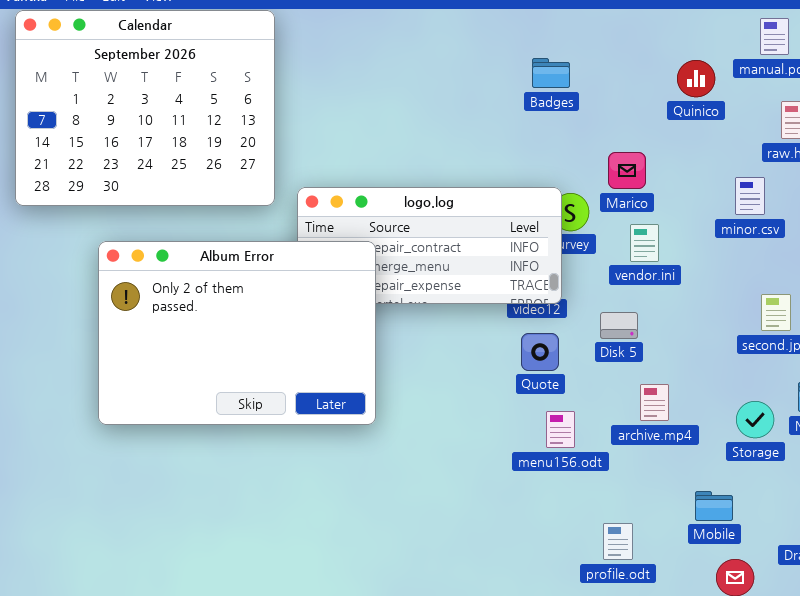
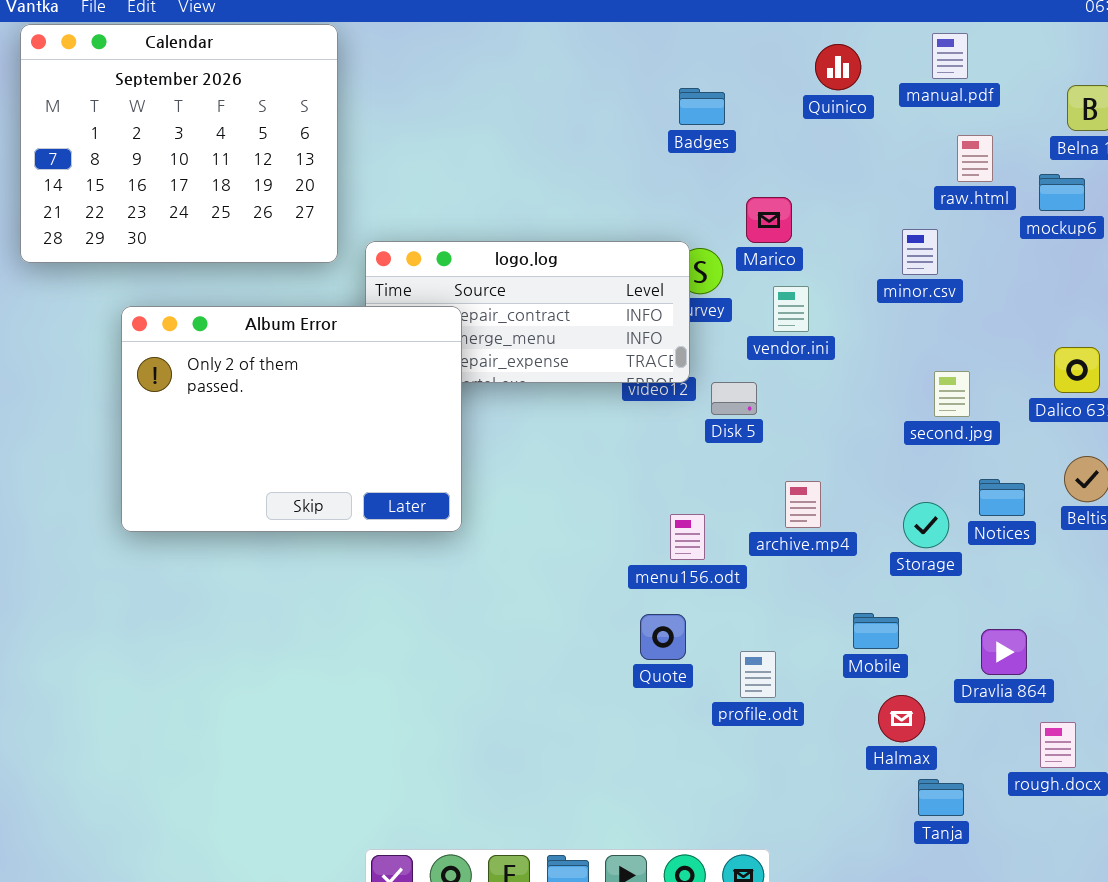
Badges: [532,58,570,88] -> [679,88,725,125], moved
Quinico: [677,60,715,97] -> [815,44,861,90], moved
Disk 5: [600,312,638,339] -> [711,382,757,415], moved
Quote: [521,333,559,371] -> [640,614,686,660], moved

